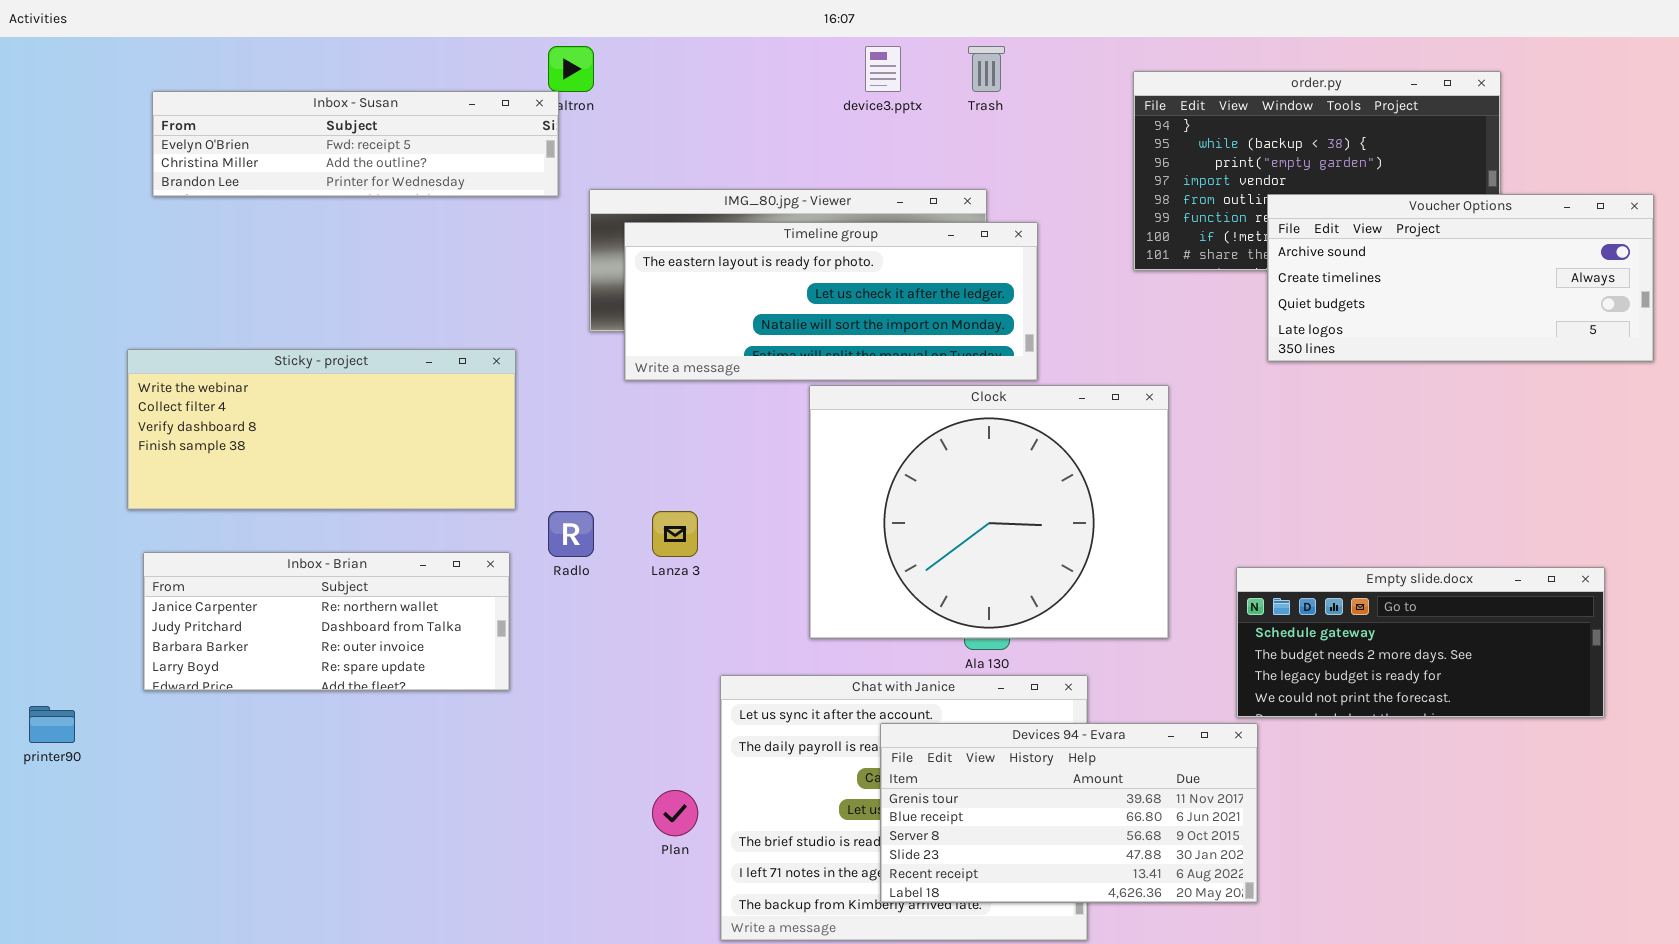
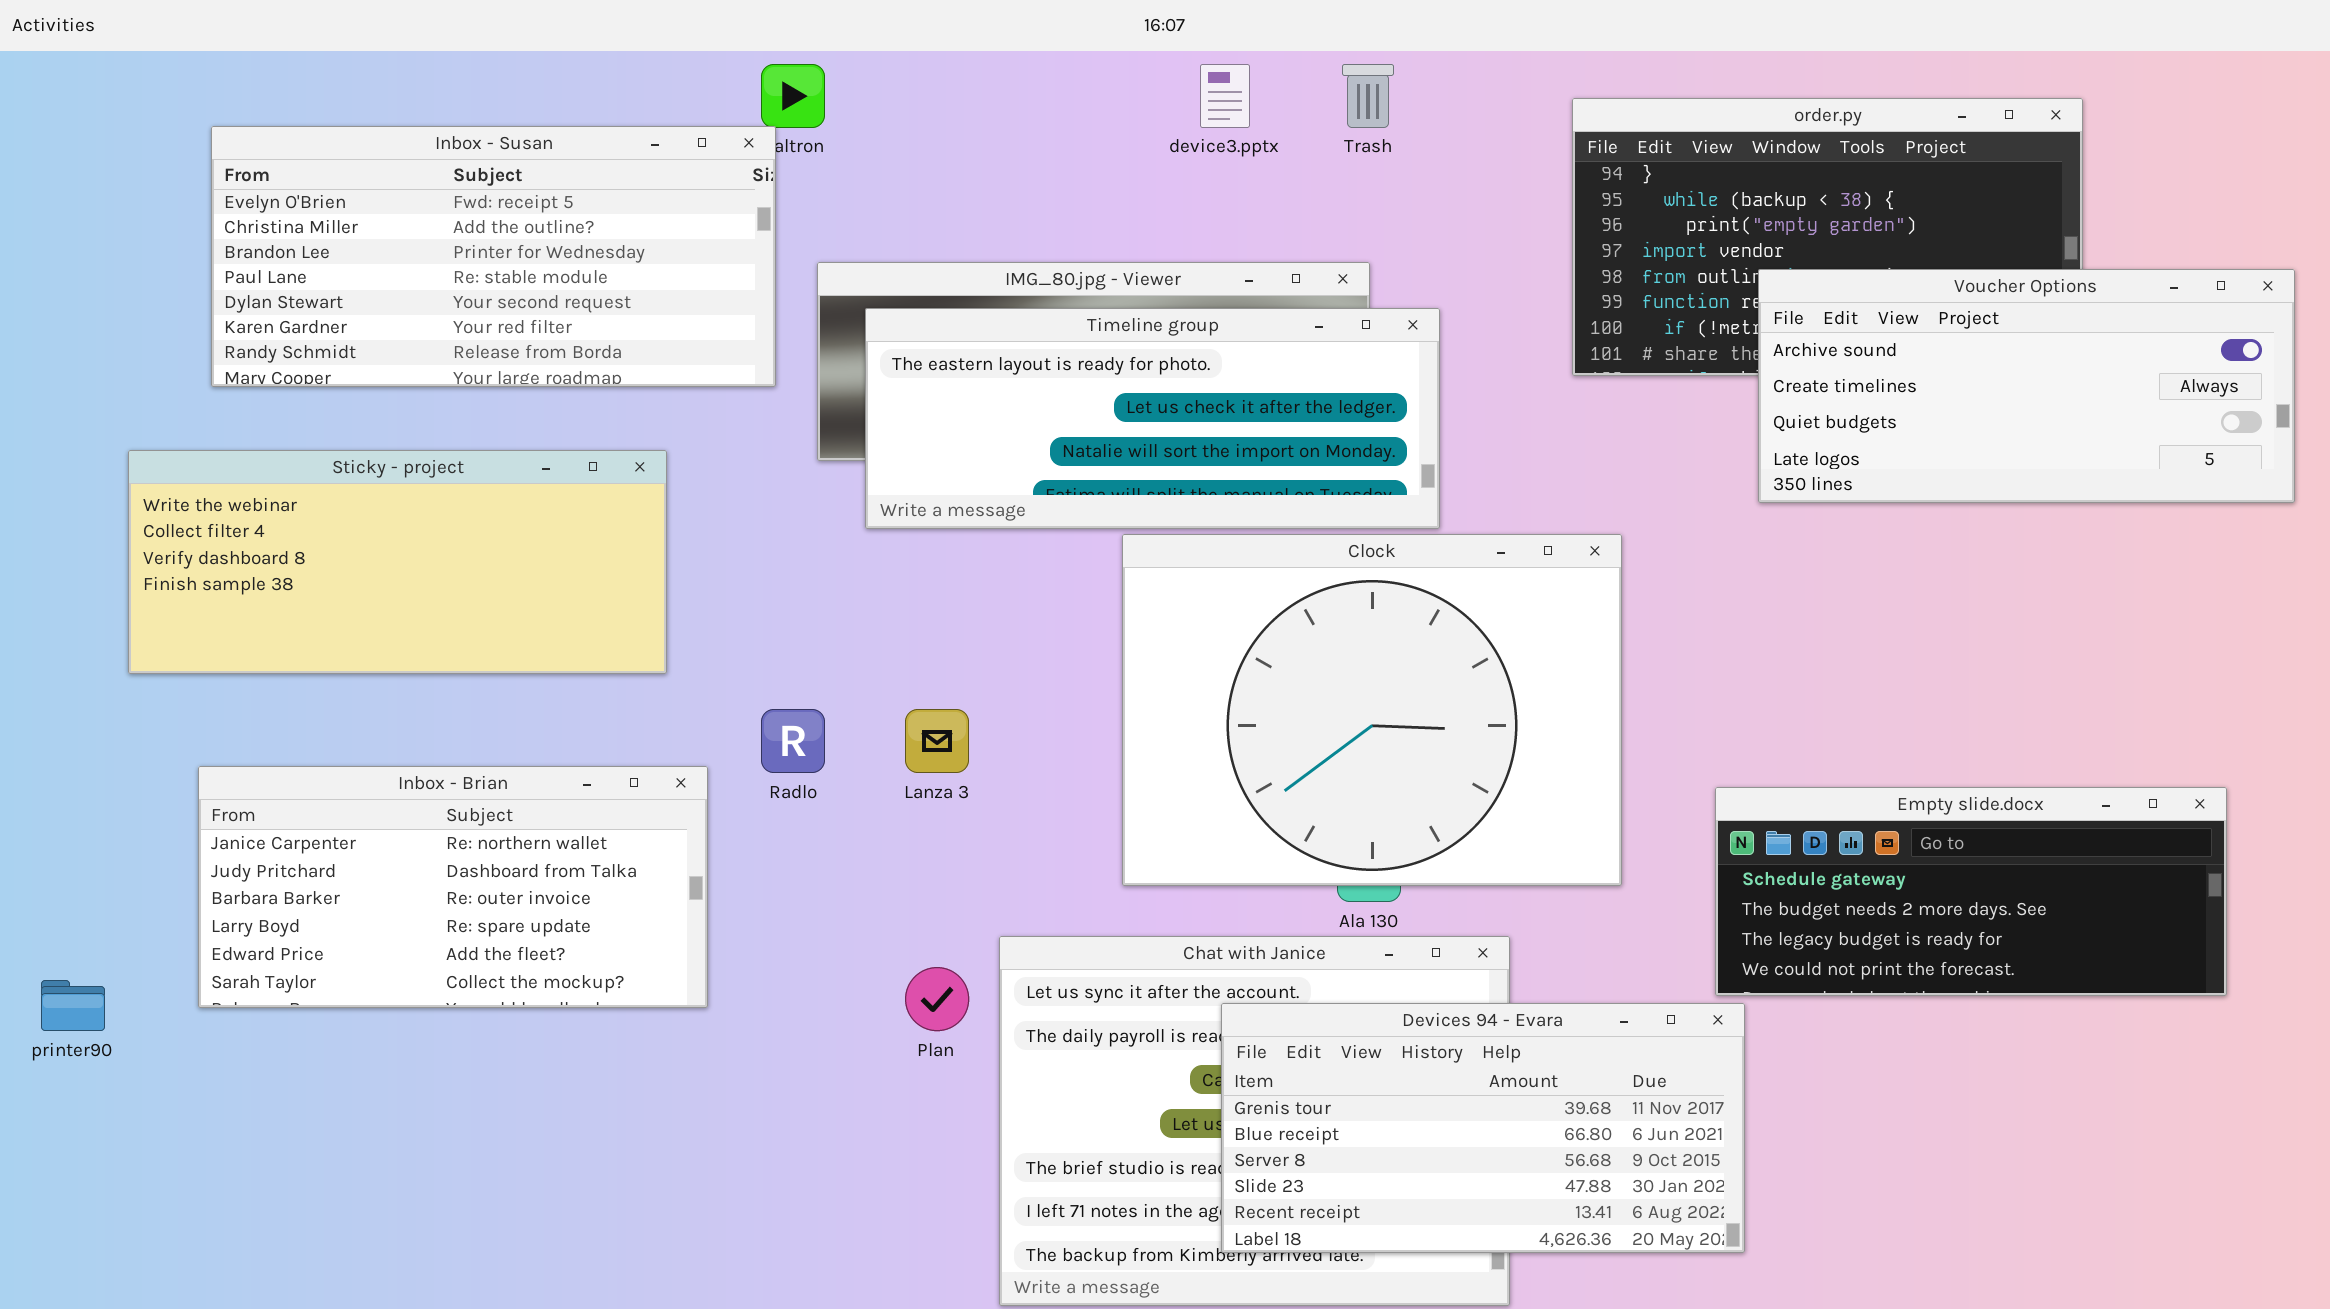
Inbox - Susan: [152,91,559,197] -> [211,126,776,387], resized
Sticky - project: [127,349,516,510] -> [128,450,667,674], moved
Inbox - Brian: [143,552,510,691] -> [198,766,708,1008], resized
Plan: [652,790,698,836] -> [905,967,969,1031], moved

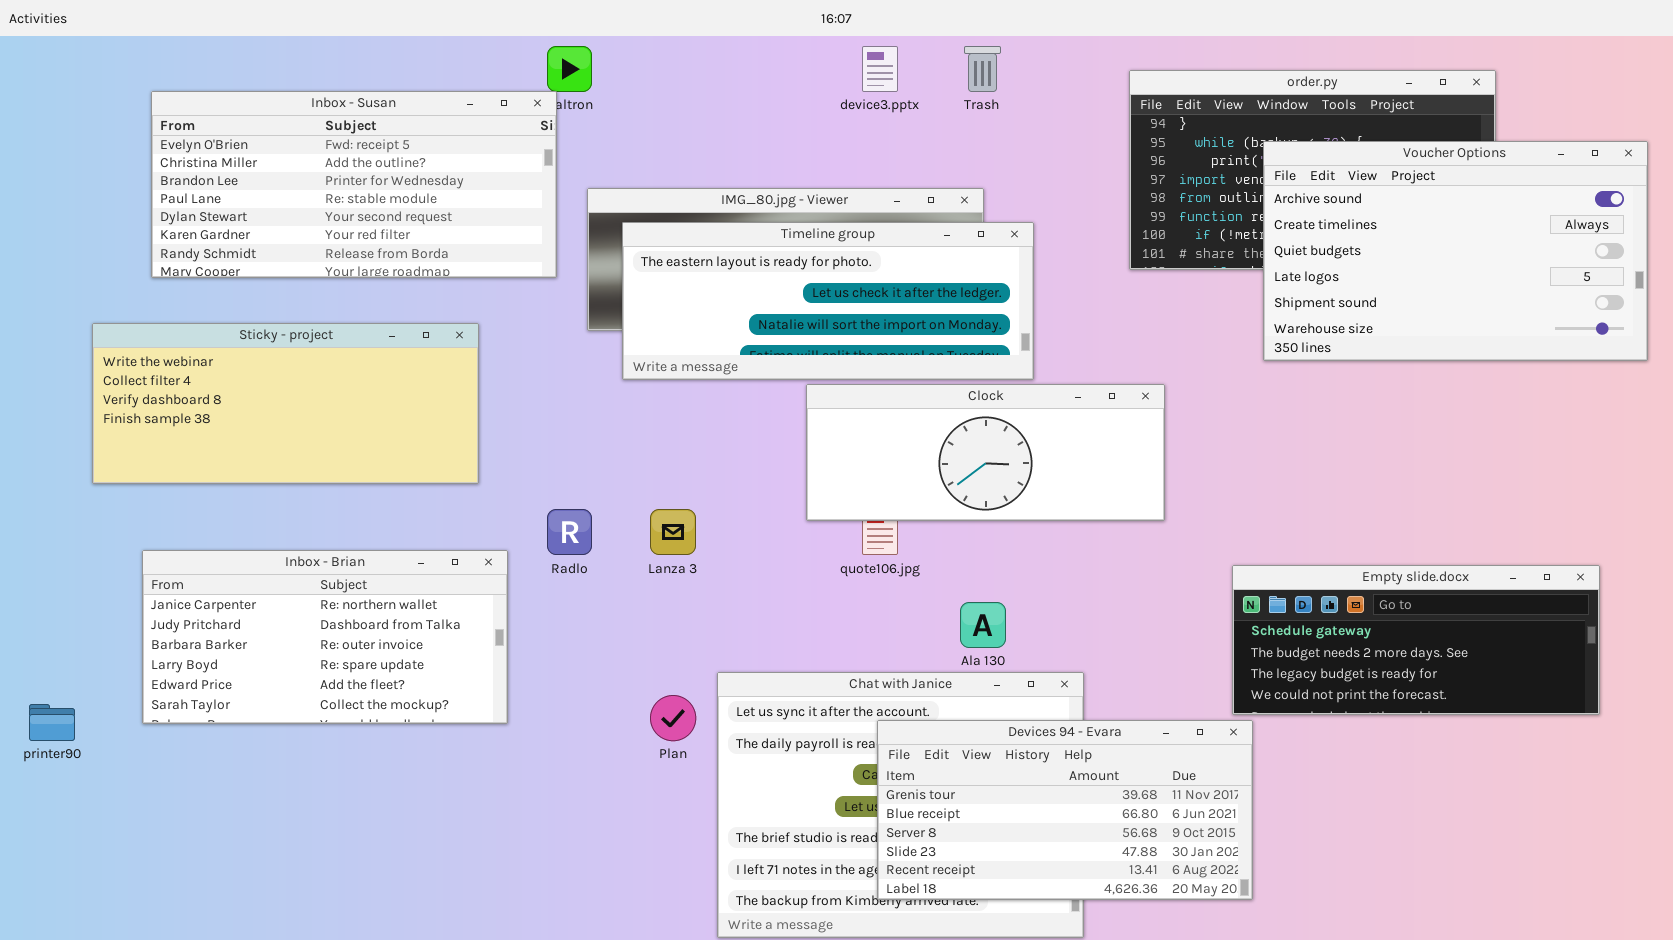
Voucher Options: [1758,269,2295,503] -> [1263,141,1648,361], resized
Clock: [1122,534,1622,886] -> [806,384,1165,521], resized

